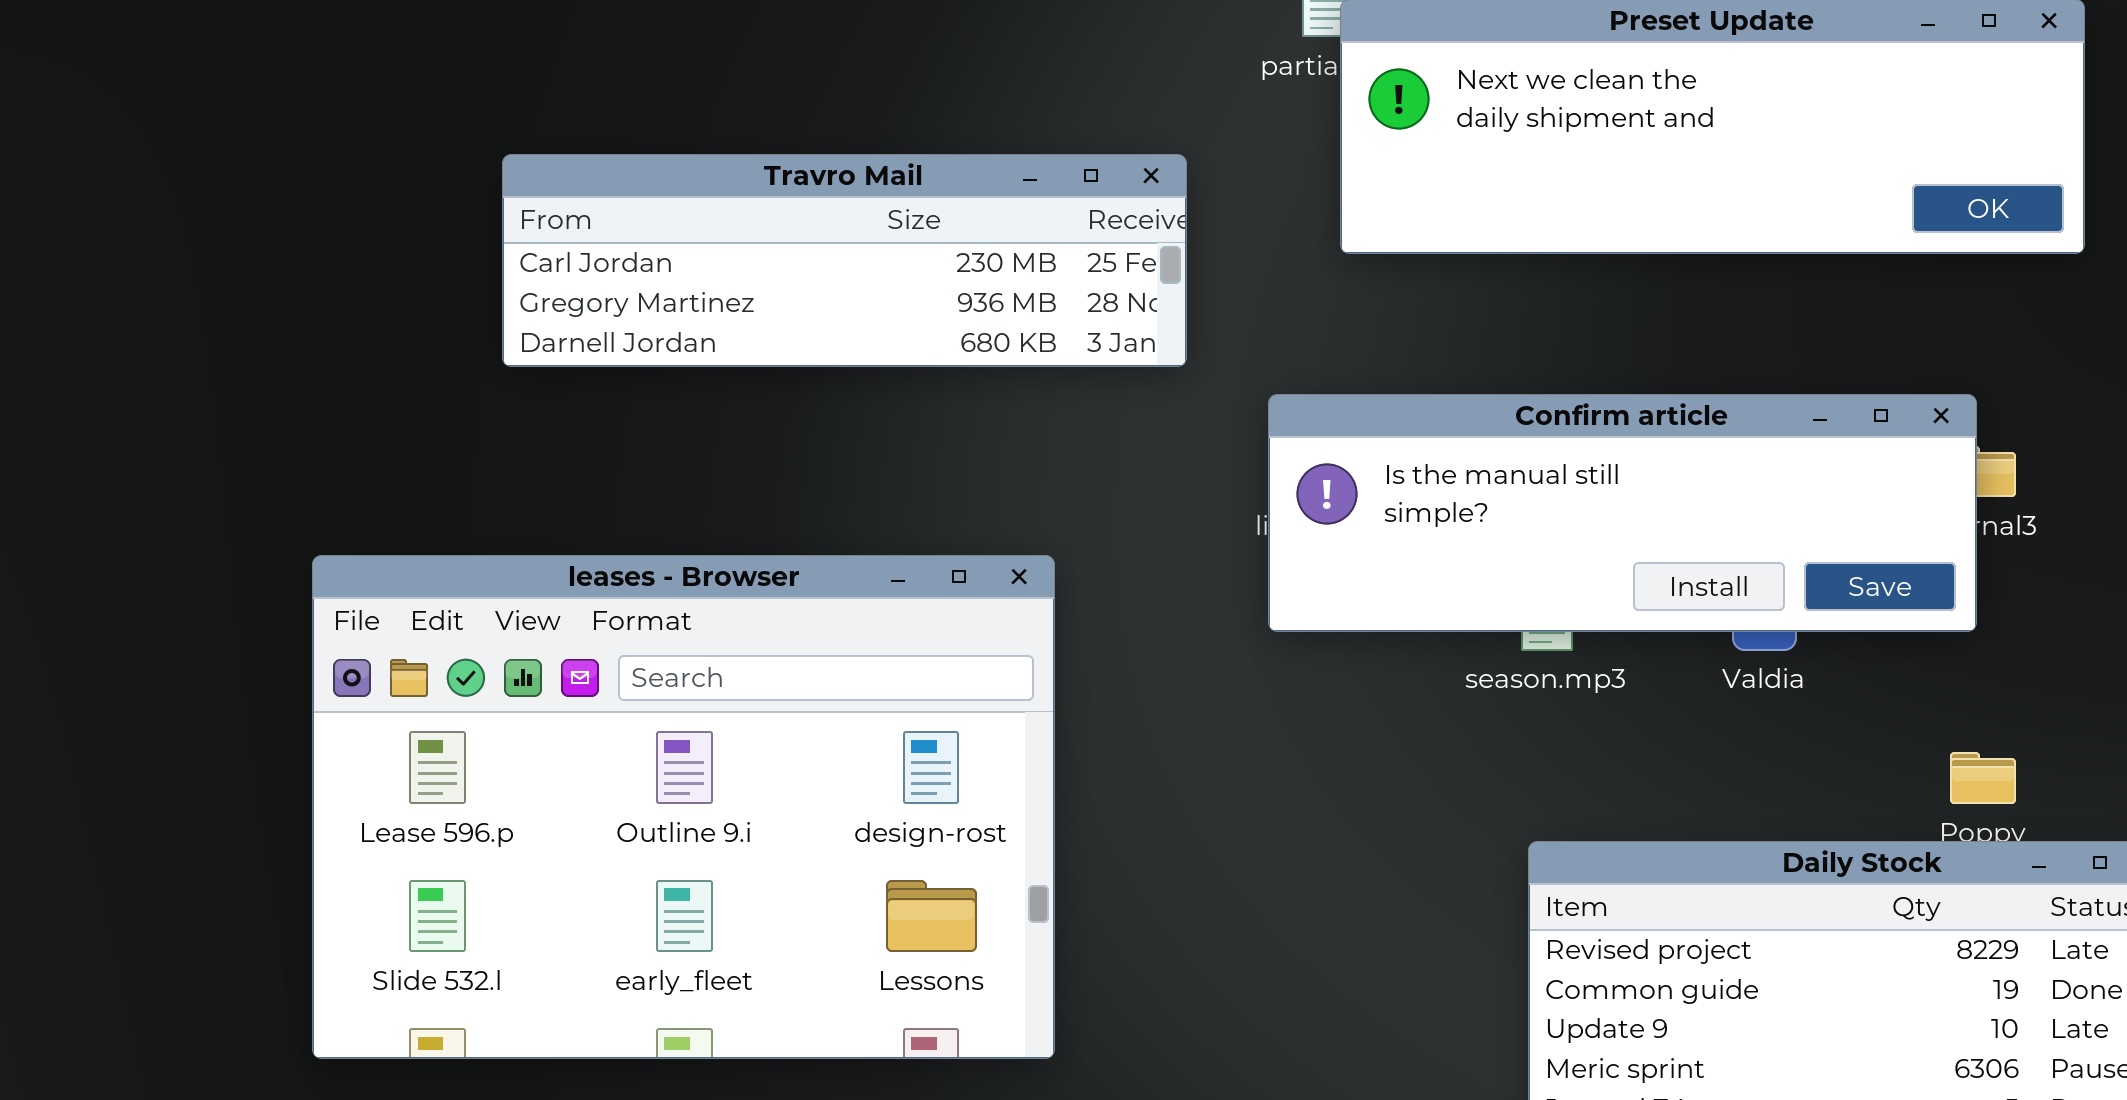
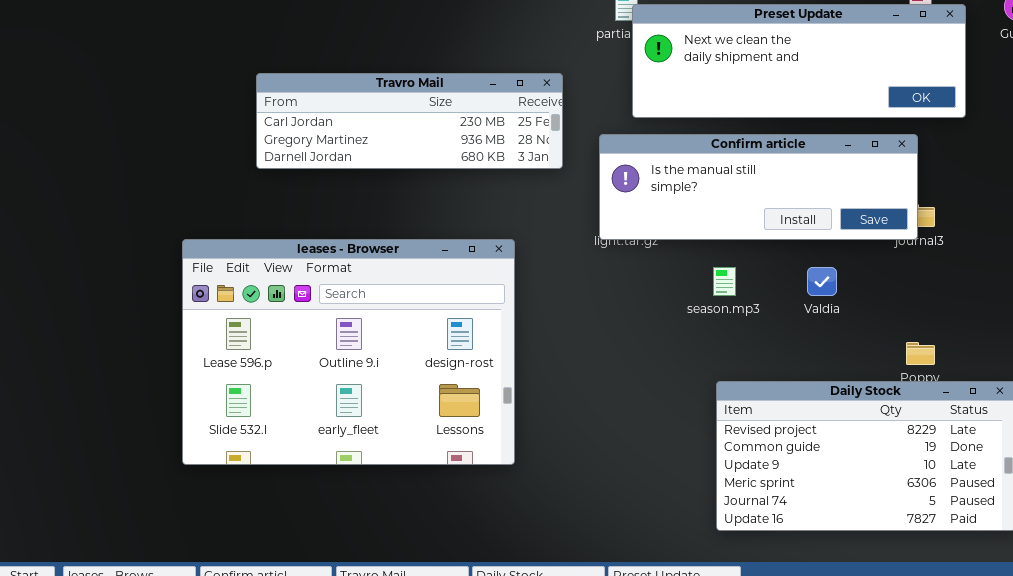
Confirm article: [1268,394,1977,632] -> [599,134,918,240], moved
leases - Browser: [312,555,1055,1059] -> [182,239,515,465], moved

